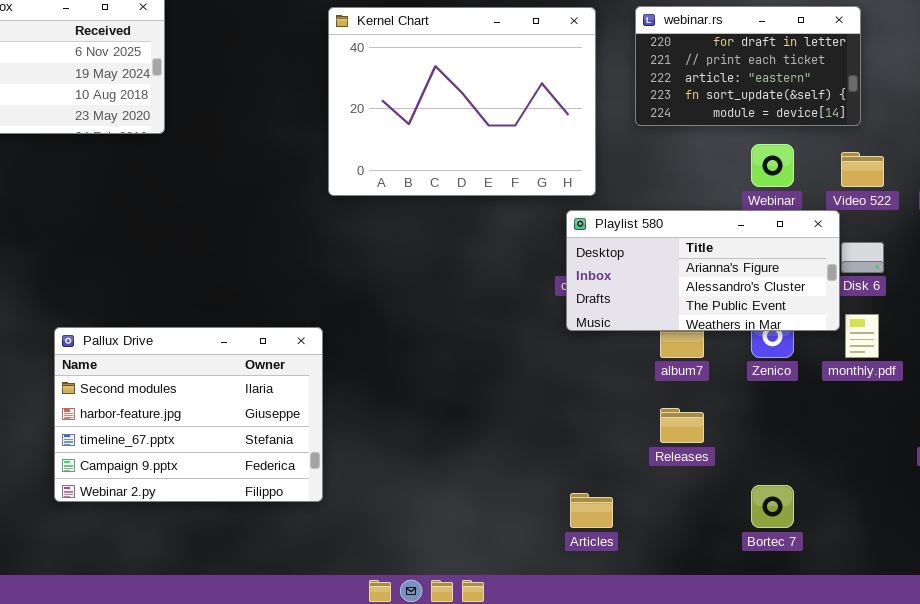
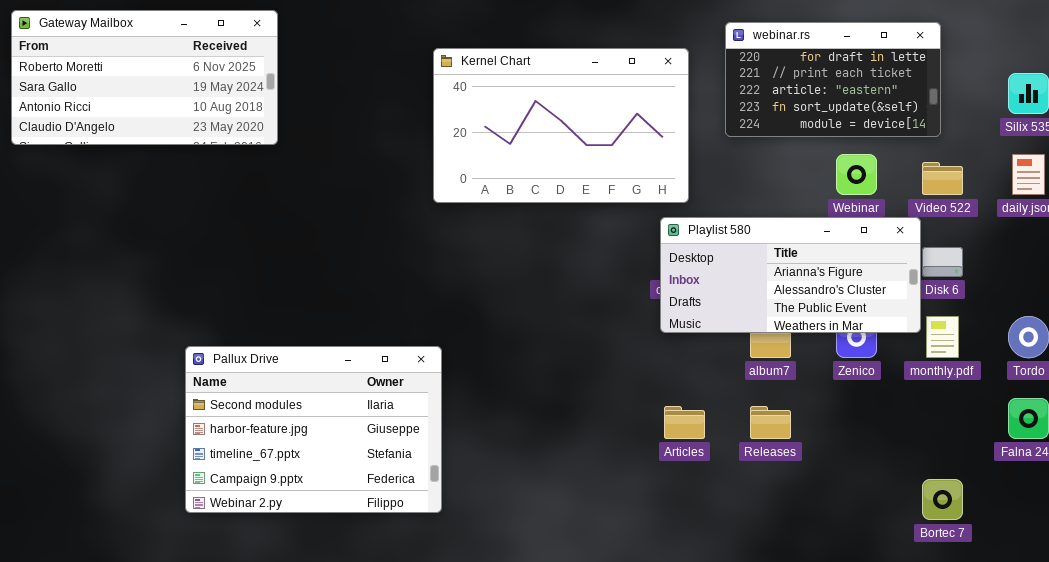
Kernel Chart: [328,7,596,196] -> [433,48,689,203], resized
Pallux Drive: [54,327,323,502] -> [185,346,442,513], moved
Bortec 7: [751,485,794,528] -> [922,479,963,520], moved
Articles: [570,493,613,528] -> [664,406,705,439], moved

